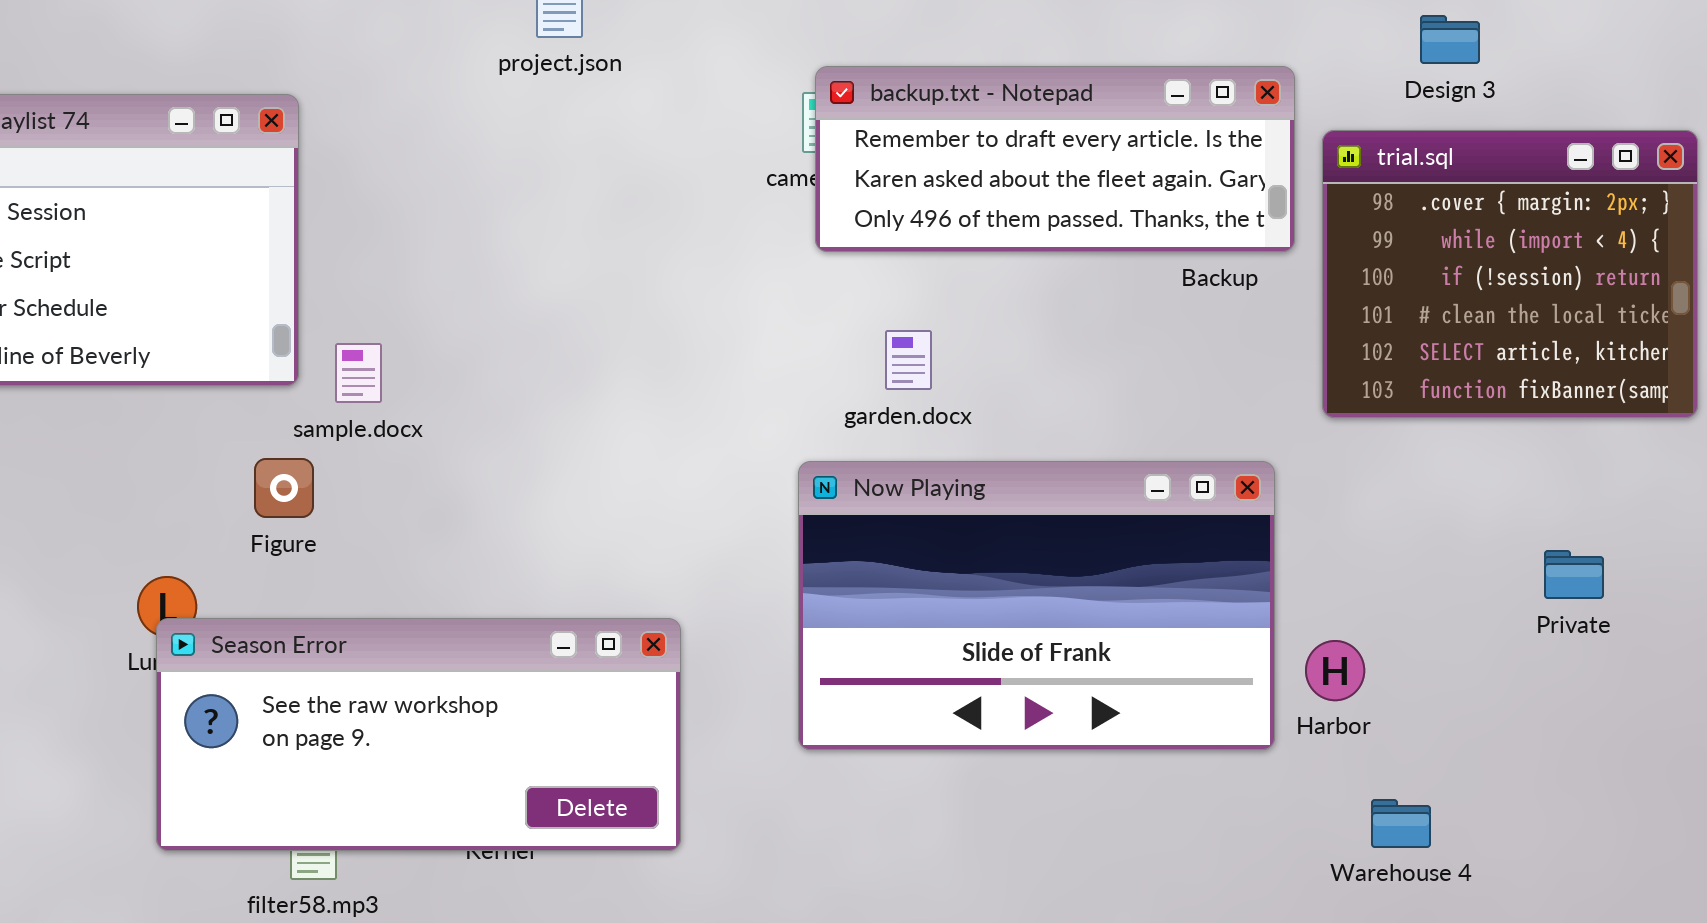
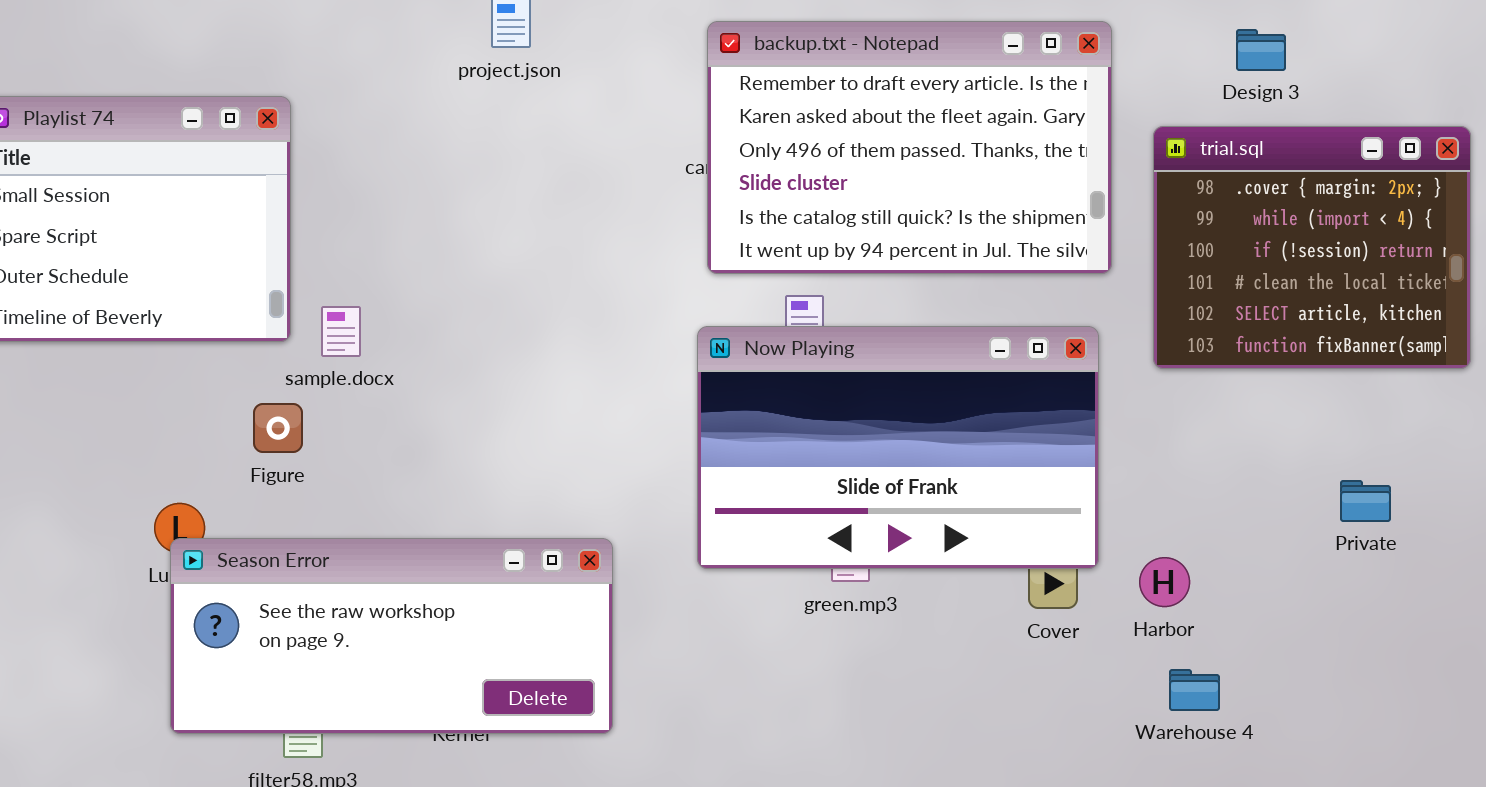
backup.txt - Notepad: [815,66,1295,252] -> [707,21,1112,274], moved, resized
Now Playing: [798,461,1275,750] -> [697,326,1099,569], moved
Warehouse 4: [1371,799,1431,848] -> [1169,669,1220,711], moved

